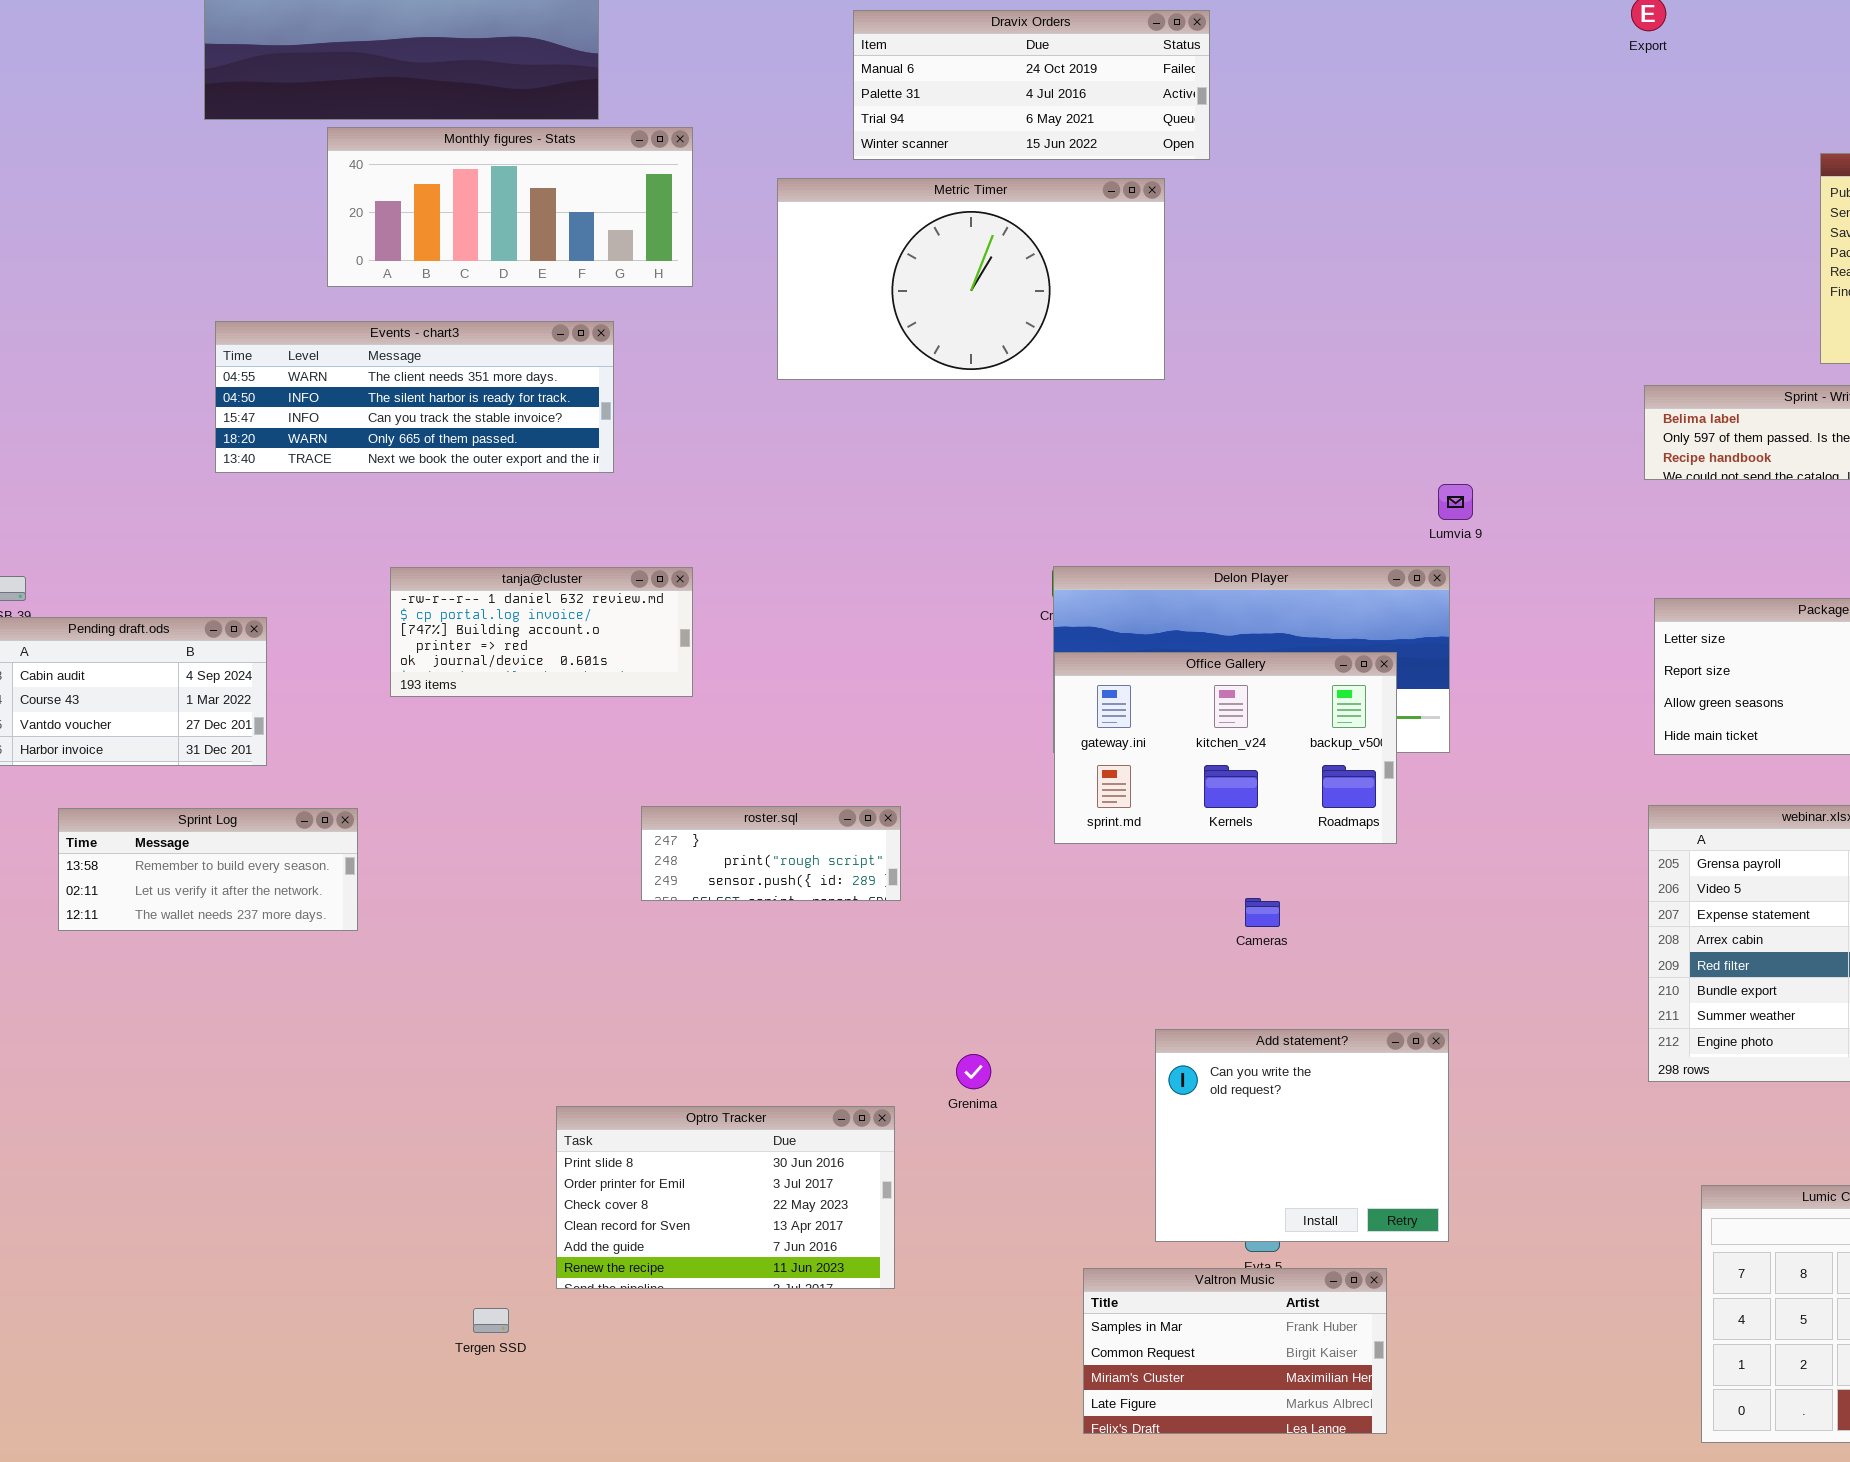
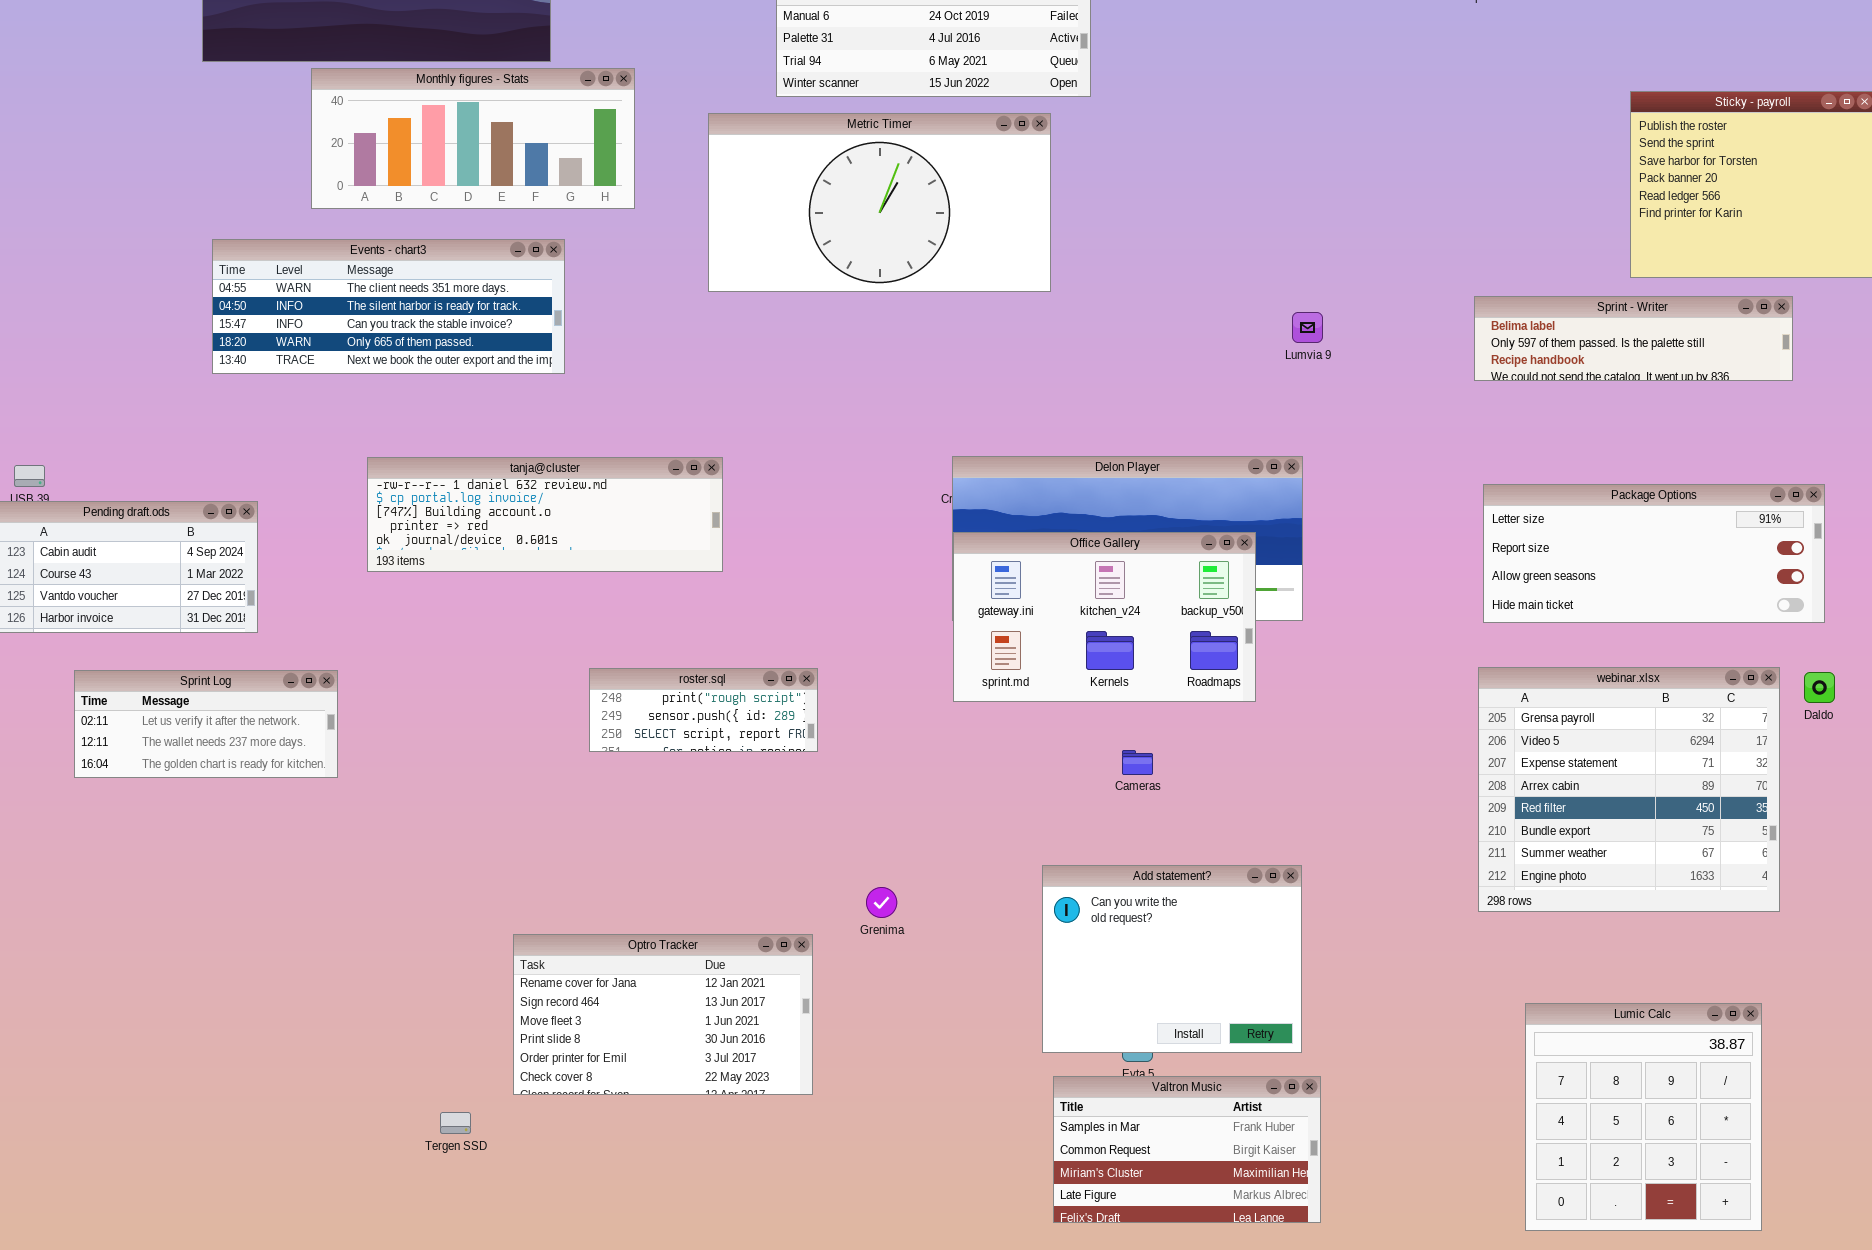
Lumvia 9: [1438,484,1473,520] -> [1292,312,1323,343], moved
tanja@cluster: [390,567,693,697] -> [367,457,723,572], resized
roster.sql: [641,806,901,901] -> [589,668,818,752], scrolled down 1 row
Sprint Log: [58,808,358,931] -> [74,670,338,778], scrolled down 1 row
Optro Tracker: [556,1106,895,1289] -> [513,934,813,1095], scrolled up 3 rows
Valtron Music: [1083,1268,1387,1434] -> [1053,1076,1321,1223], moved

